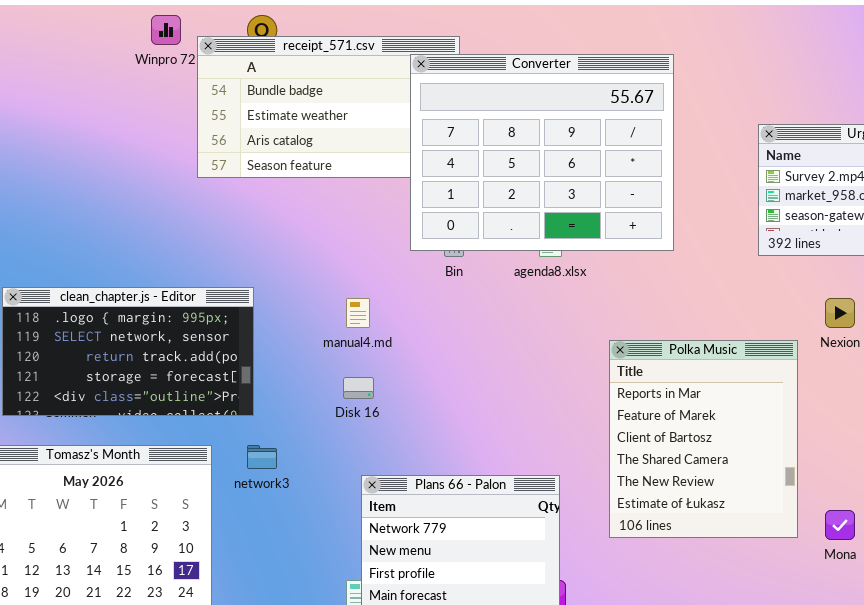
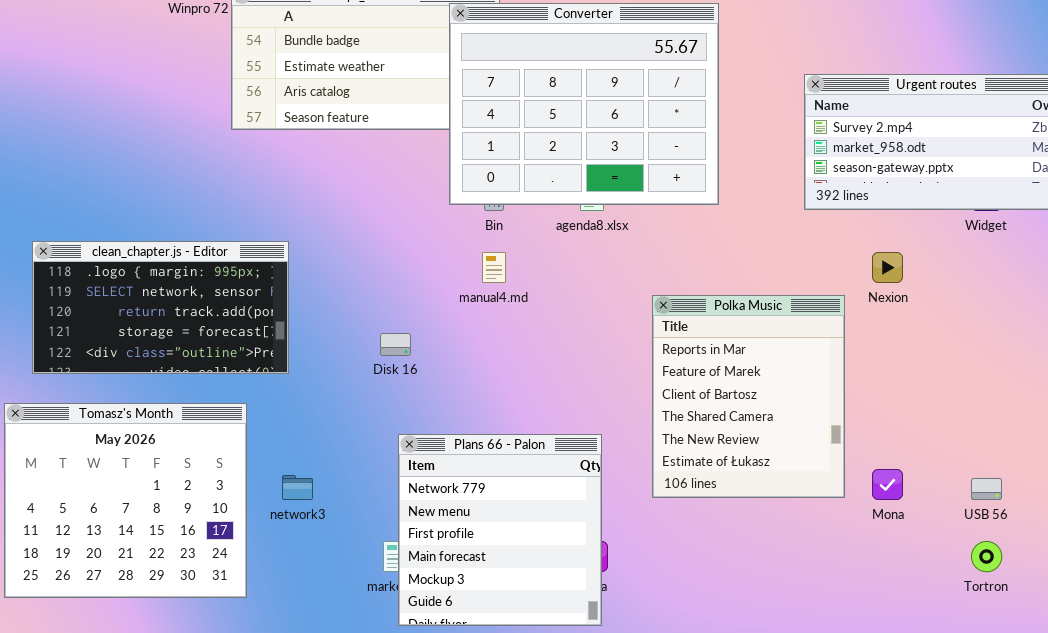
manual4.md: [346,298,370,328] -> [482,252,506,283], moved
network3: [247,445,277,469] -> [282,475,313,500], moved

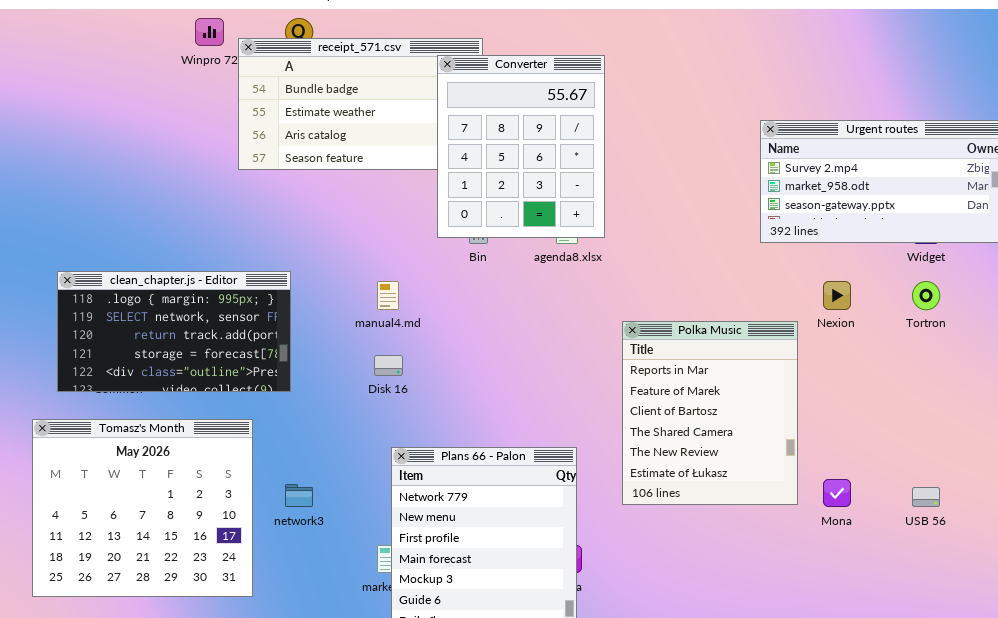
Converter: [449,3,719,205] -> [437,55,605,238], resized
manual4.md: [482,252,506,283] -> [377,281,399,310], moved
Tortron: [971,541,1002,572] -> [912,281,940,310], moved

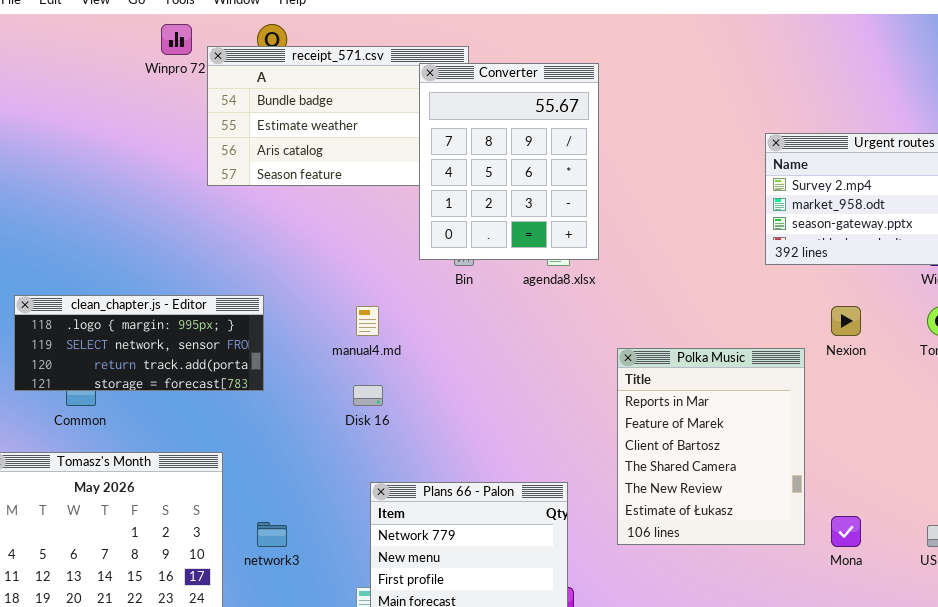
clean_chapter.js - Editor: [57,271,291,392] -> [14,295,264,391], resized

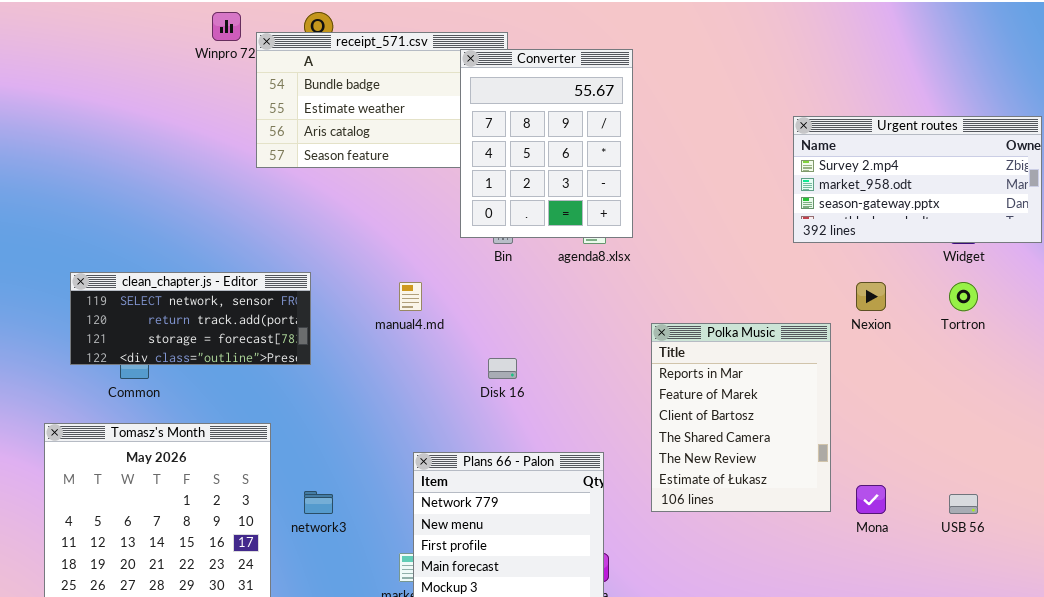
clean_chapter.js - Editor: [14,295,264,391] -> [70,272,311,365], scrolled down 1 row
Disk 16: [353,385,383,406] -> [488,358,517,379], moved

